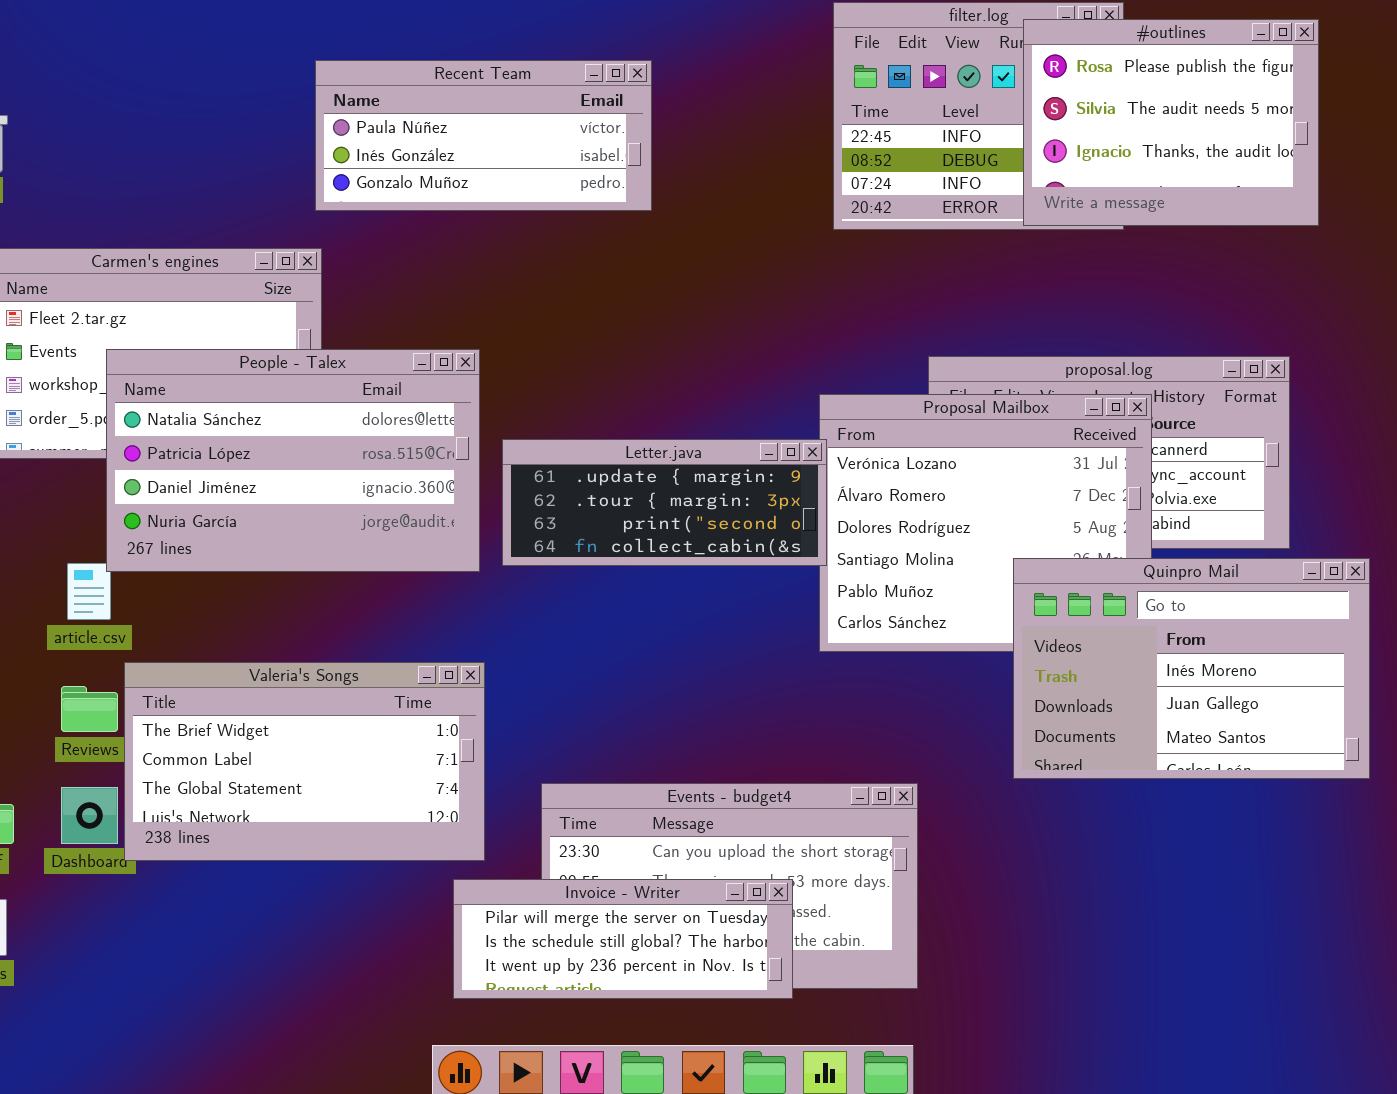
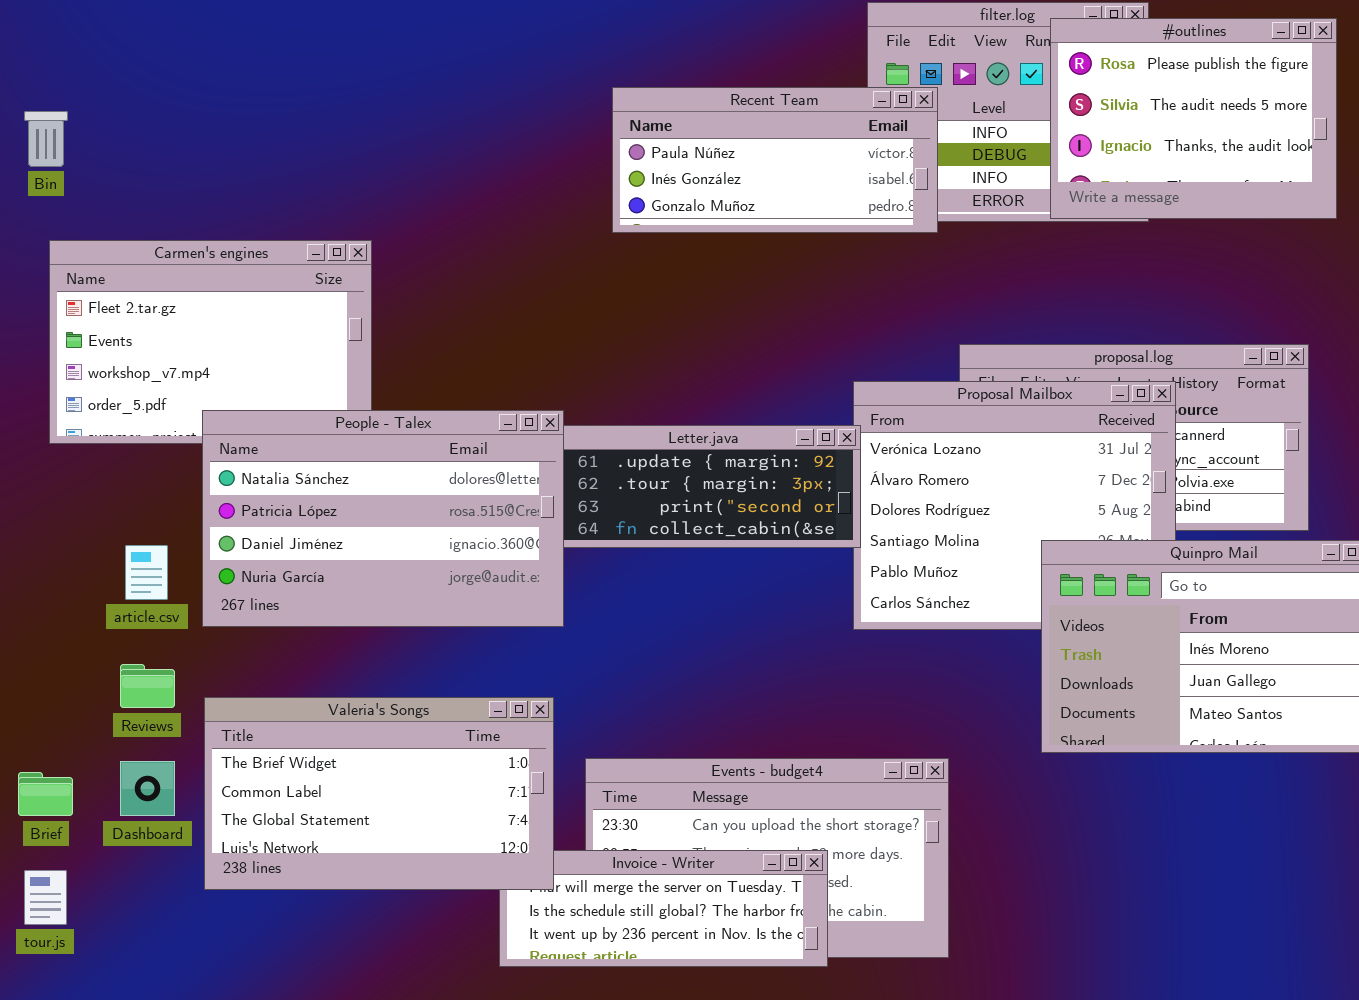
Recent Team: [315,60,652,211] -> [612,87,938,233], moved
People - Talex: [106,349,480,572] -> [202,410,564,627], moved
Valeria's Songs: [124,662,485,861] -> [204,697,554,890], moved

